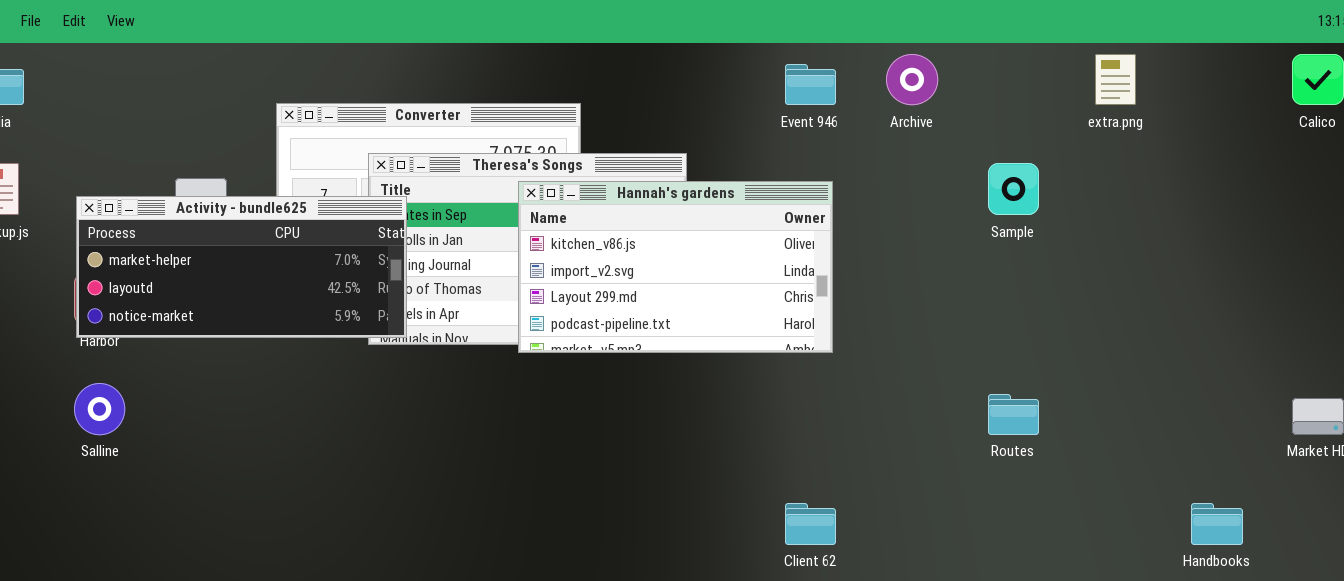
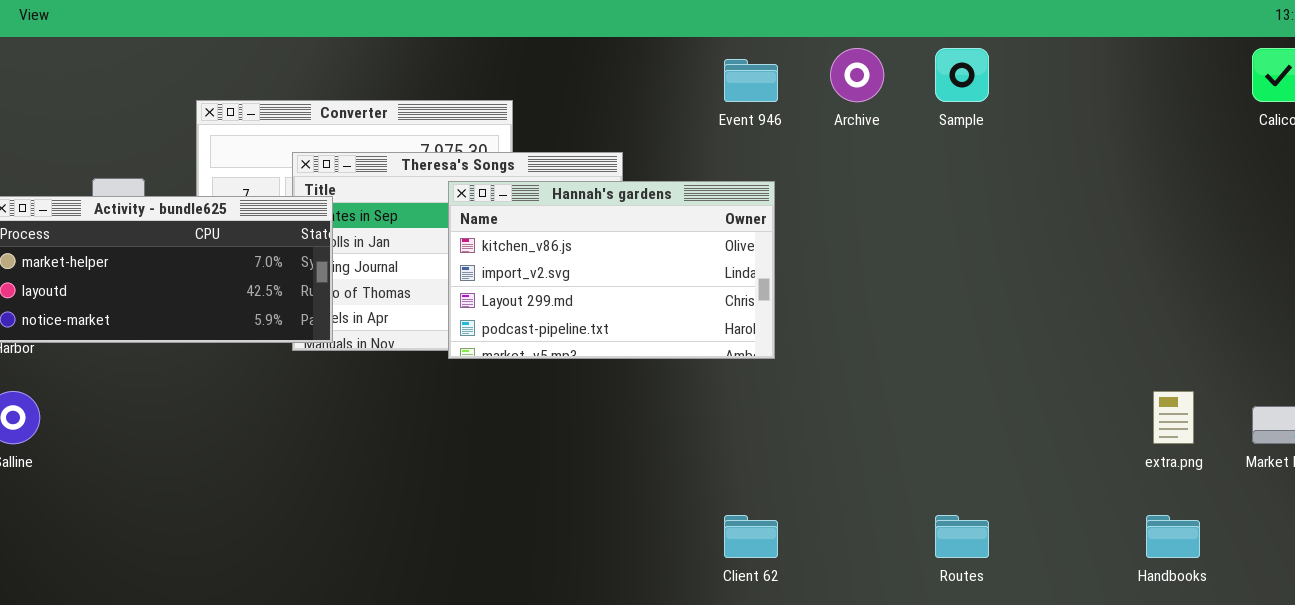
extra.png: [1095,54,1136,105] -> [1153,391,1194,444], moved
Sample: [988,163,1039,215] -> [935,48,989,102], moved
Routes: [988,394,1039,435] -> [935,515,989,558], moved

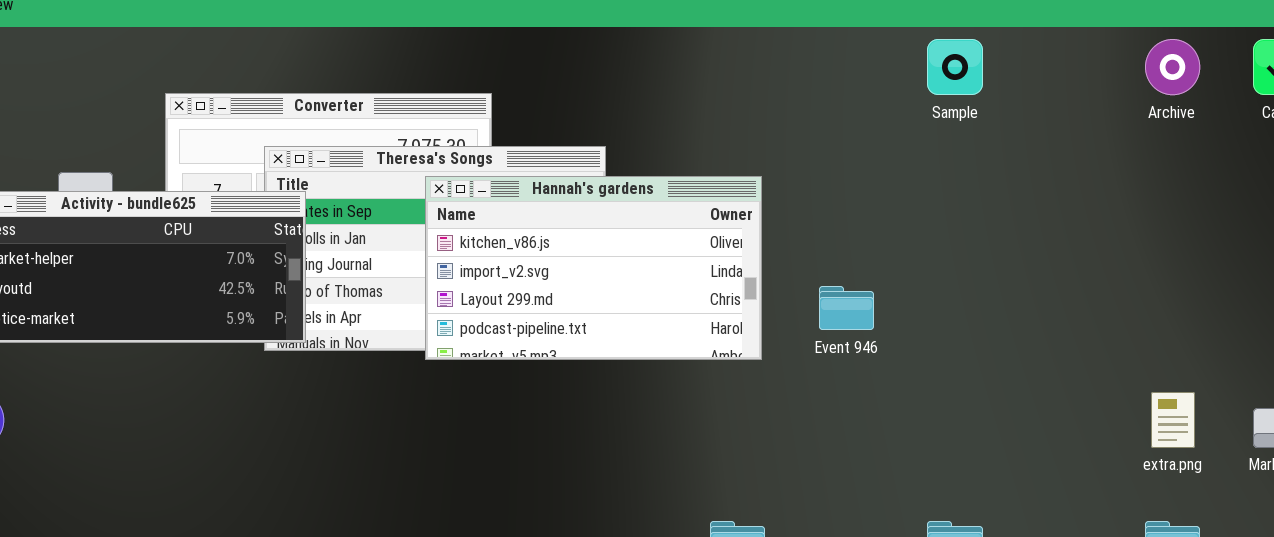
Archive: [830,48,884,102] -> [1145,39,1200,95], moved
Event 946: [724,59,778,102] -> [819,286,874,330], moved

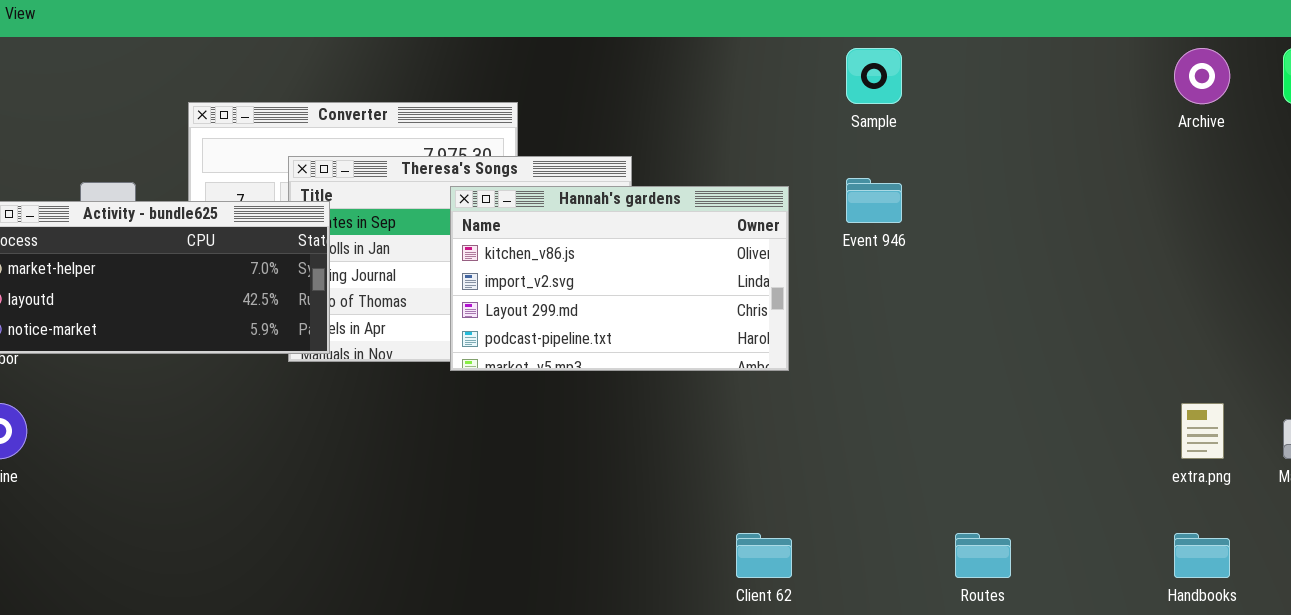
Sample: [927,39,983,95] -> [846,48,902,104], moved
Event 946: [819,286,874,330] -> [846,178,902,223], moved

